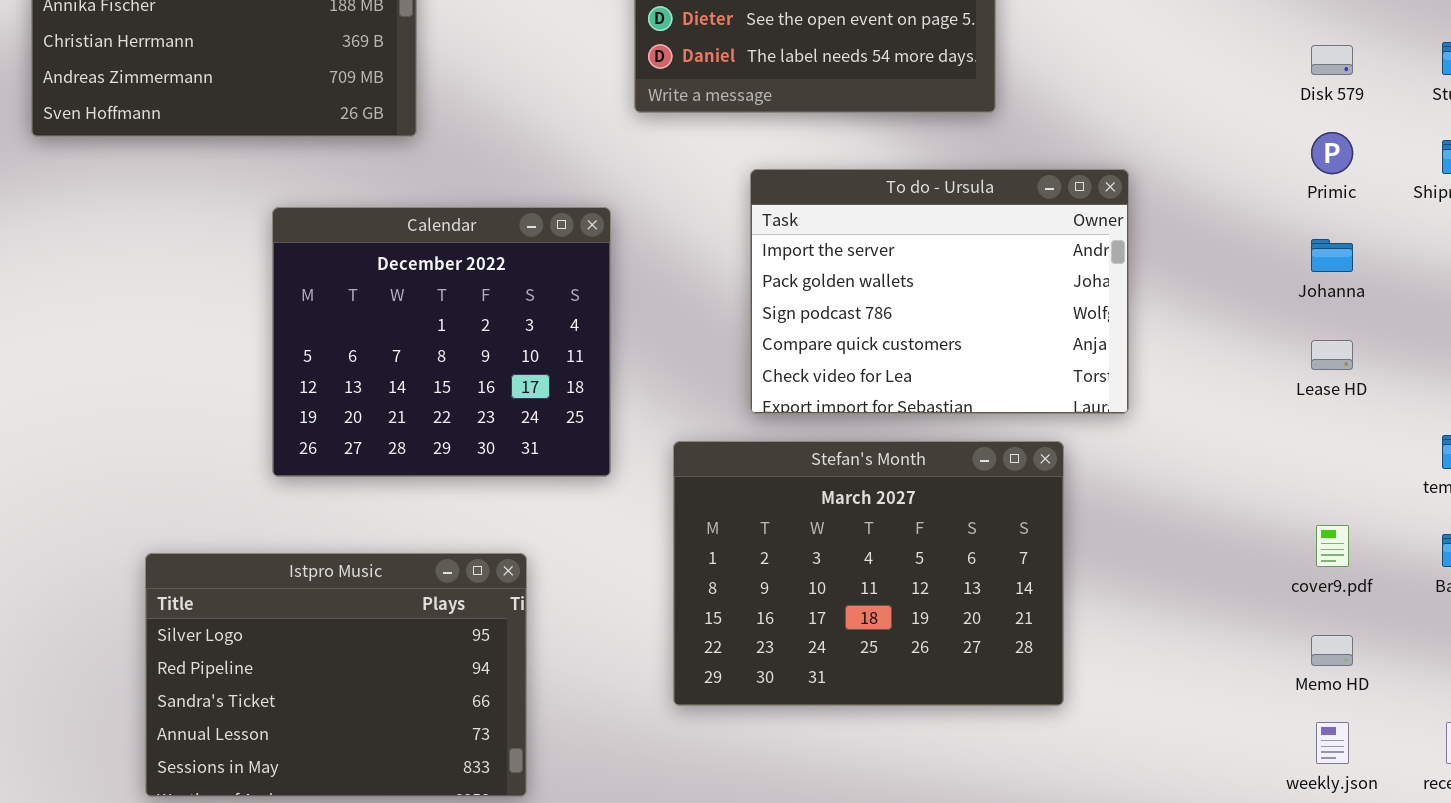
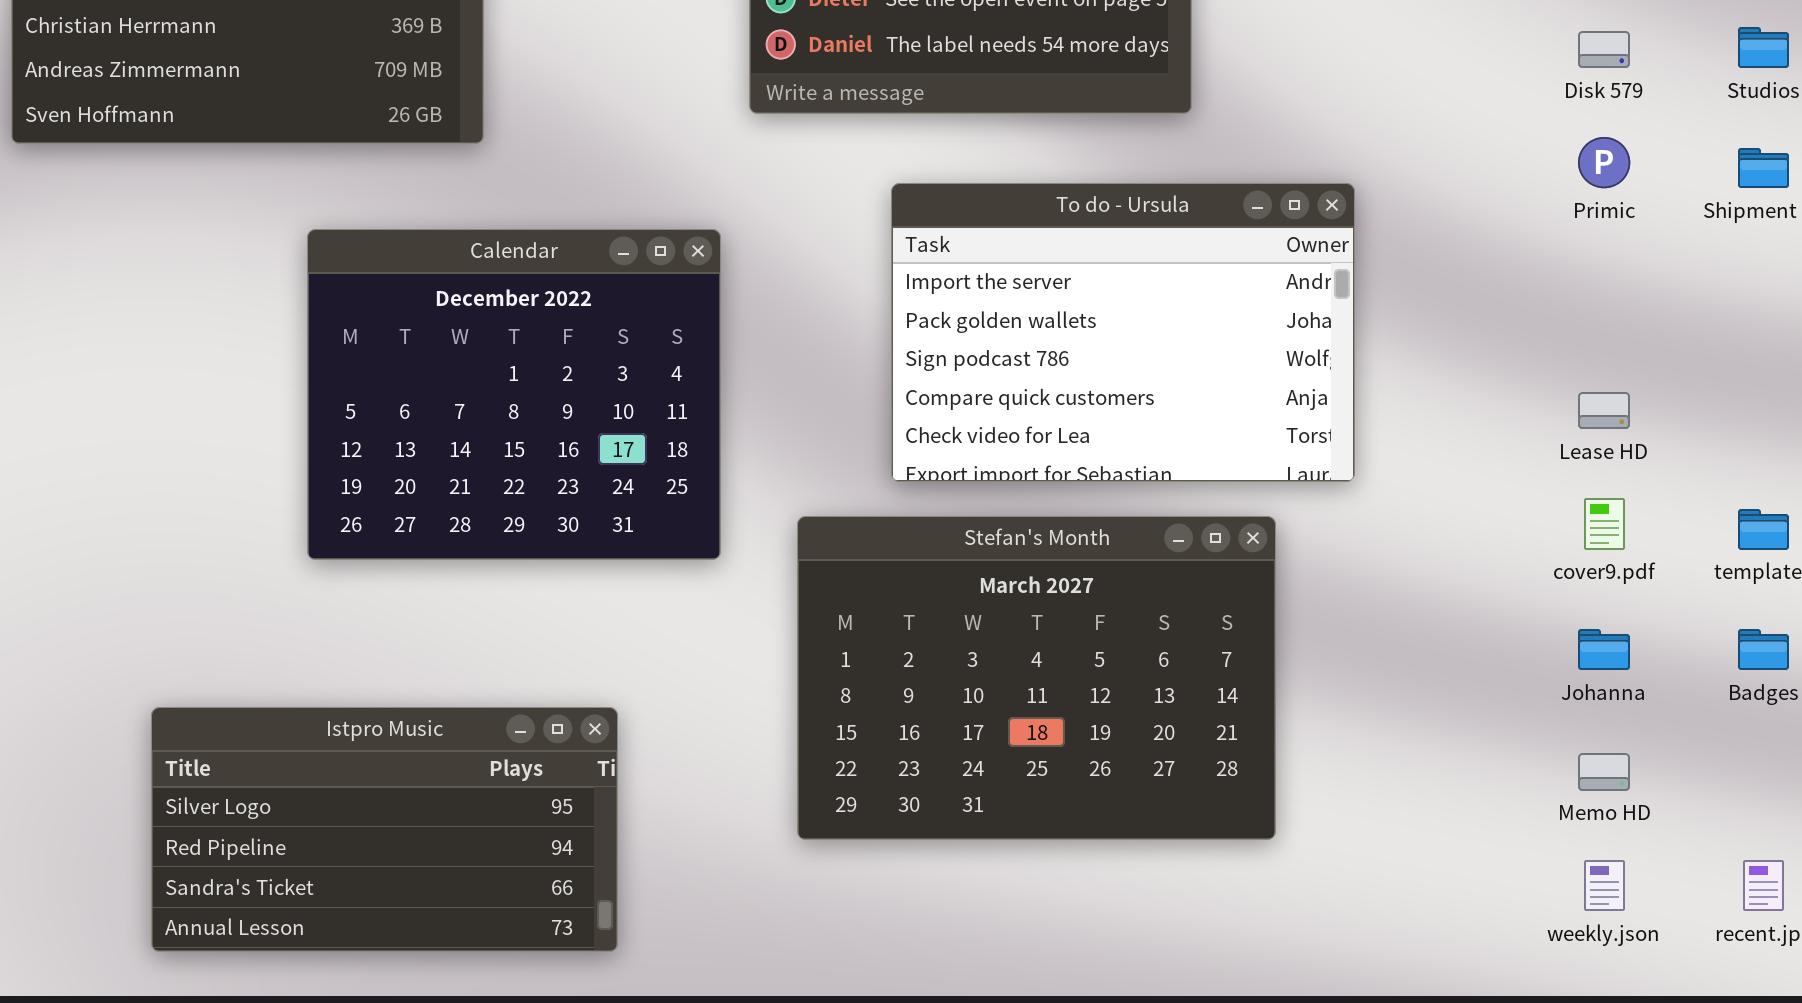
Johanna: [1311,239,1353,272] -> [1578,629,1630,670], moved
cover9.pdf: [1316,525,1349,567] -> [1584,498,1625,550], moved
Istpro Music: [145,553,527,797] -> [151,707,618,952], resized

